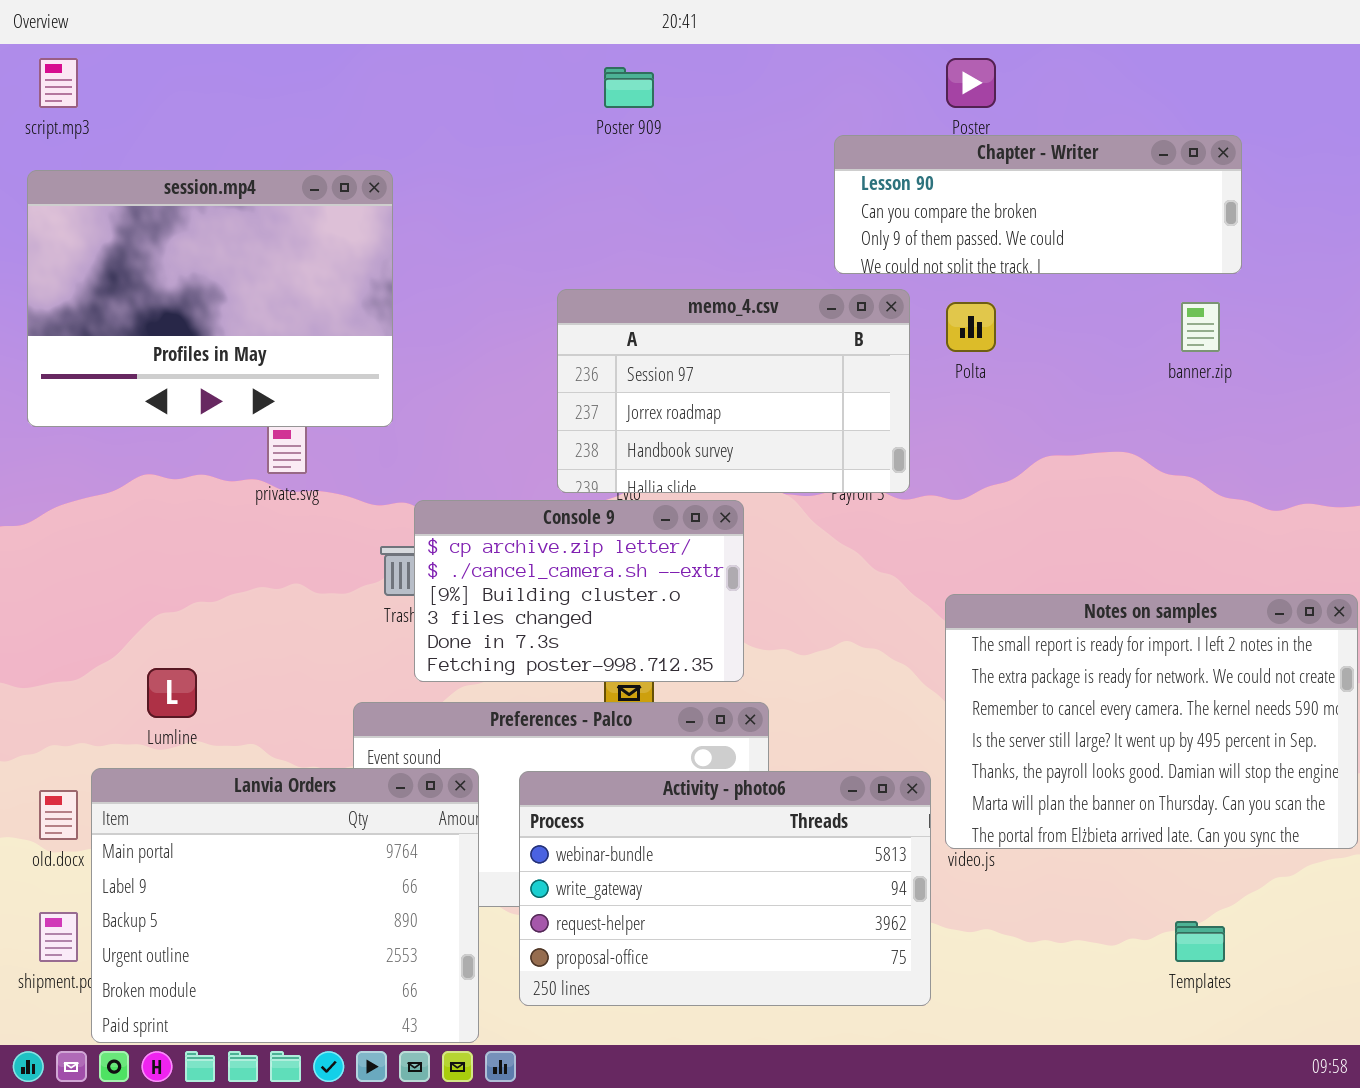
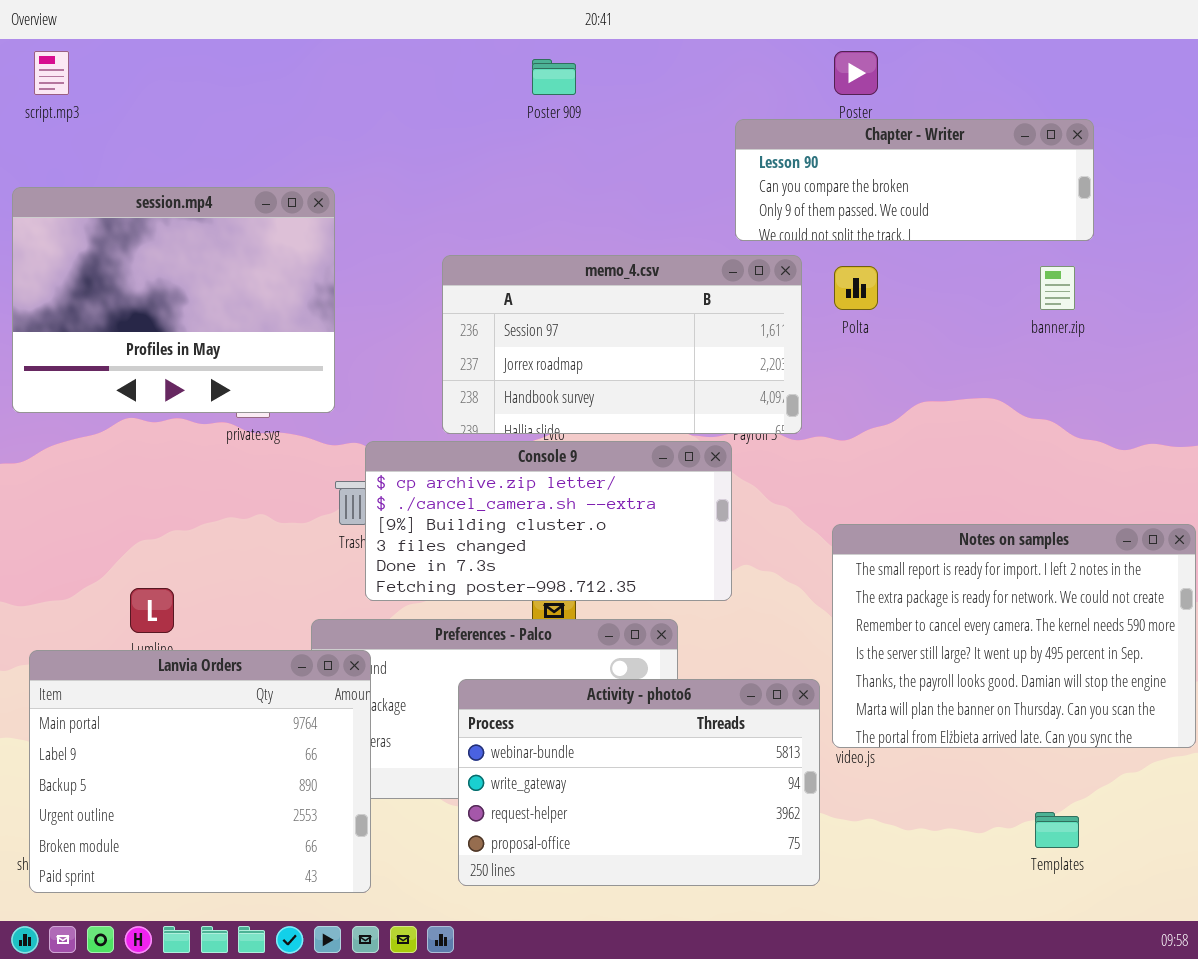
session.mp4: [27,170,393,427] -> [12,187,335,413], moved
memo_4.csv: [557,289,910,493] -> [442,255,802,434], resized
Console 9: [414,500,744,682] -> [365,441,732,601], resized
Lanvia Orders: [91,768,479,1043] -> [29,650,371,893], moved

